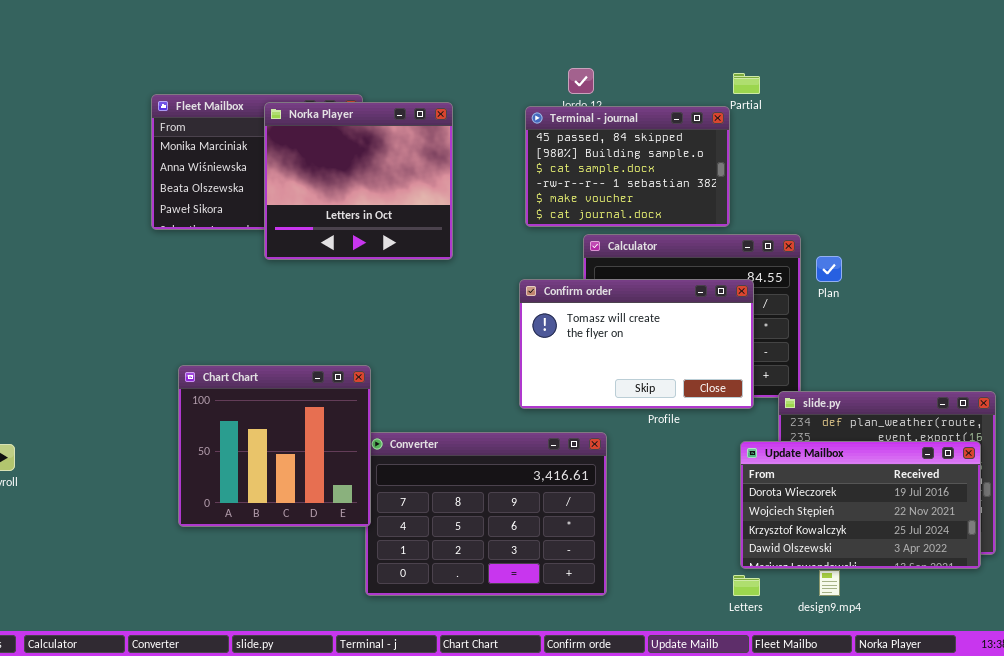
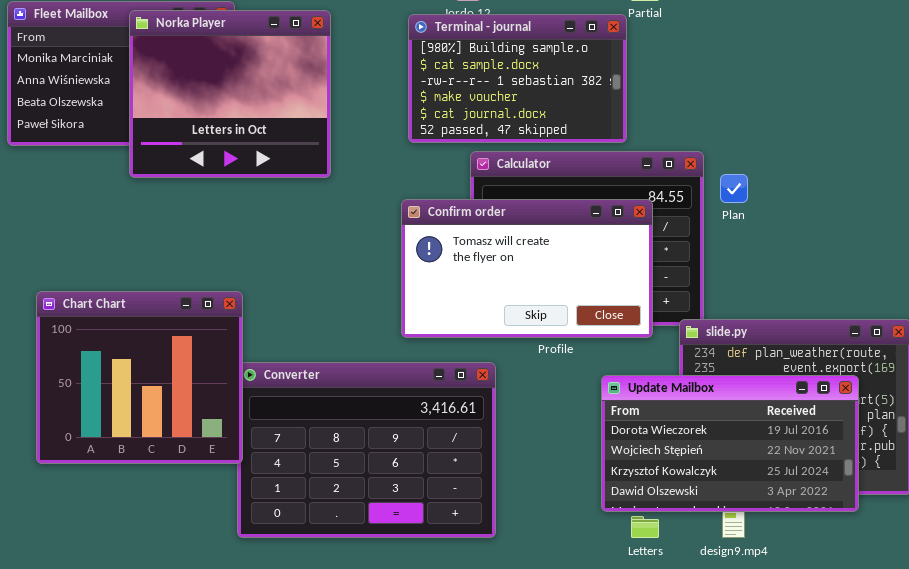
Terminal - journal: [525,106,730,227] -> [408,14,627,143], scrolled down 1 row
Update Mailbox: [740,441,981,569] -> [601,375,859,512], moved

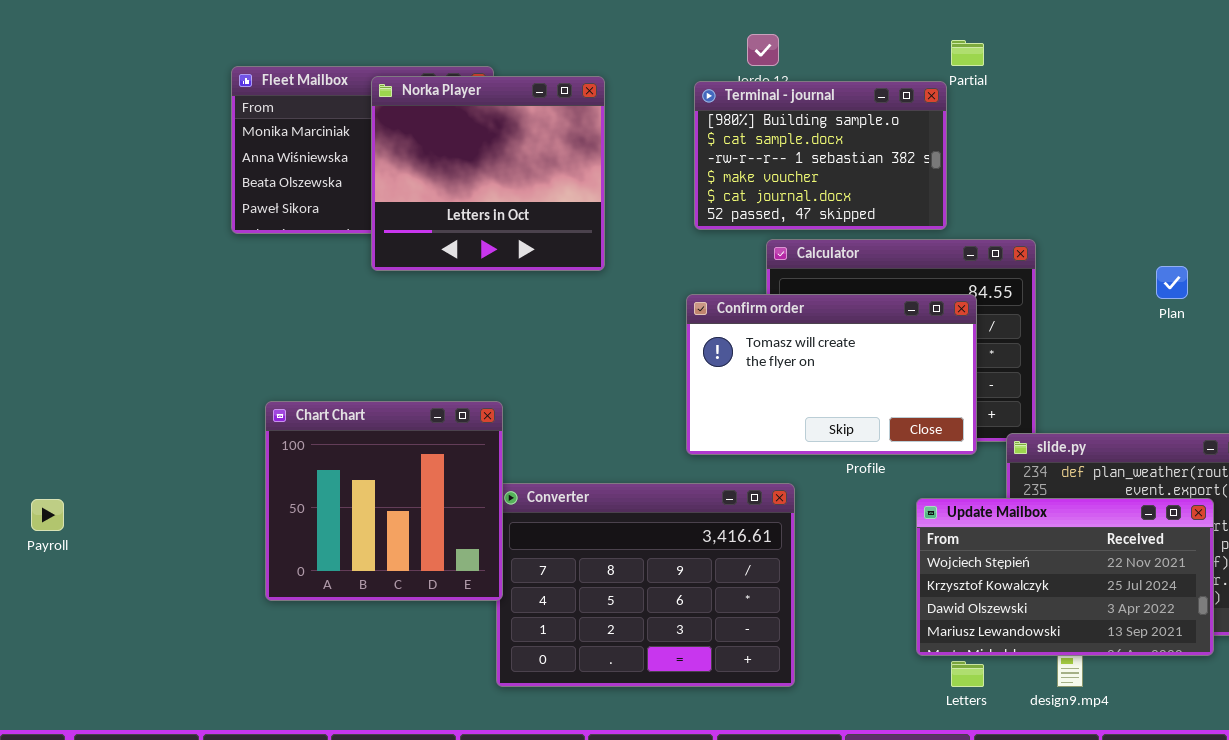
Plan: [720,174,748,203] -> [1156,266,1188,299], moved
Update Mailbox: [601,375,859,512] -> [916,498,1214,656], scrolled down 1 row

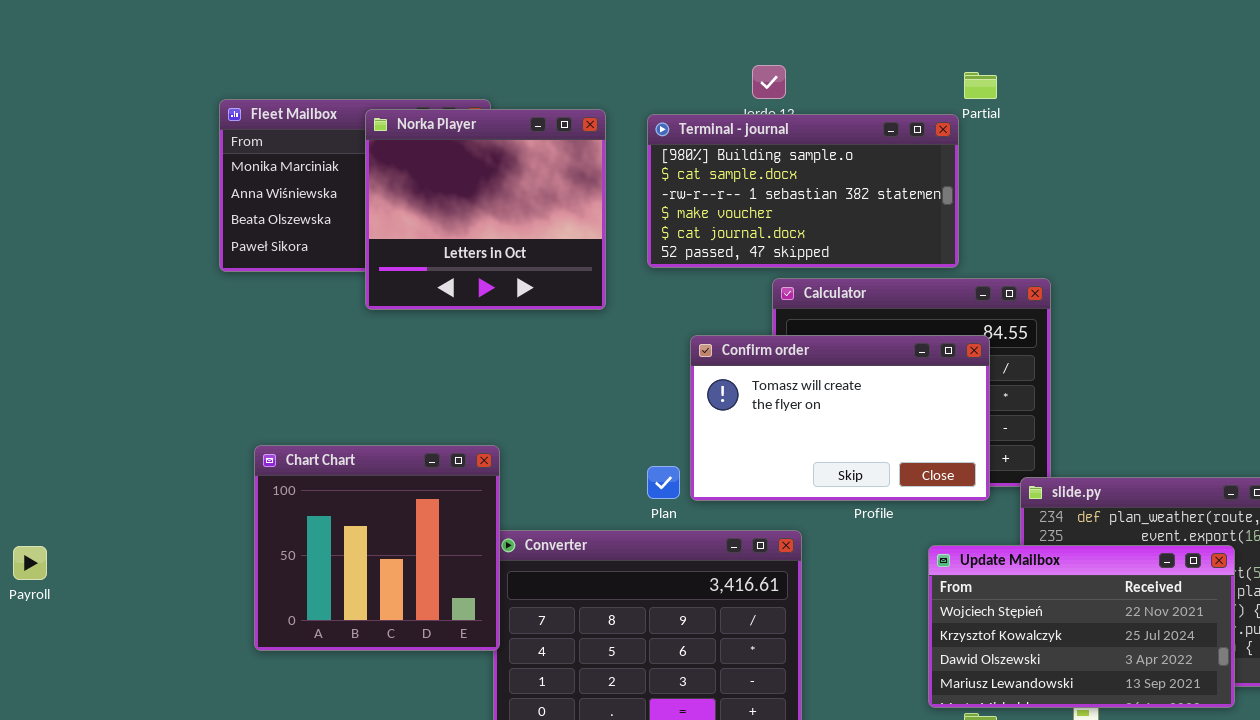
Terminal - journal: [694,81,947,230] -> [647,114,959,268], resized
Plan: [1156,266,1188,299] -> [647,466,680,499], moved

